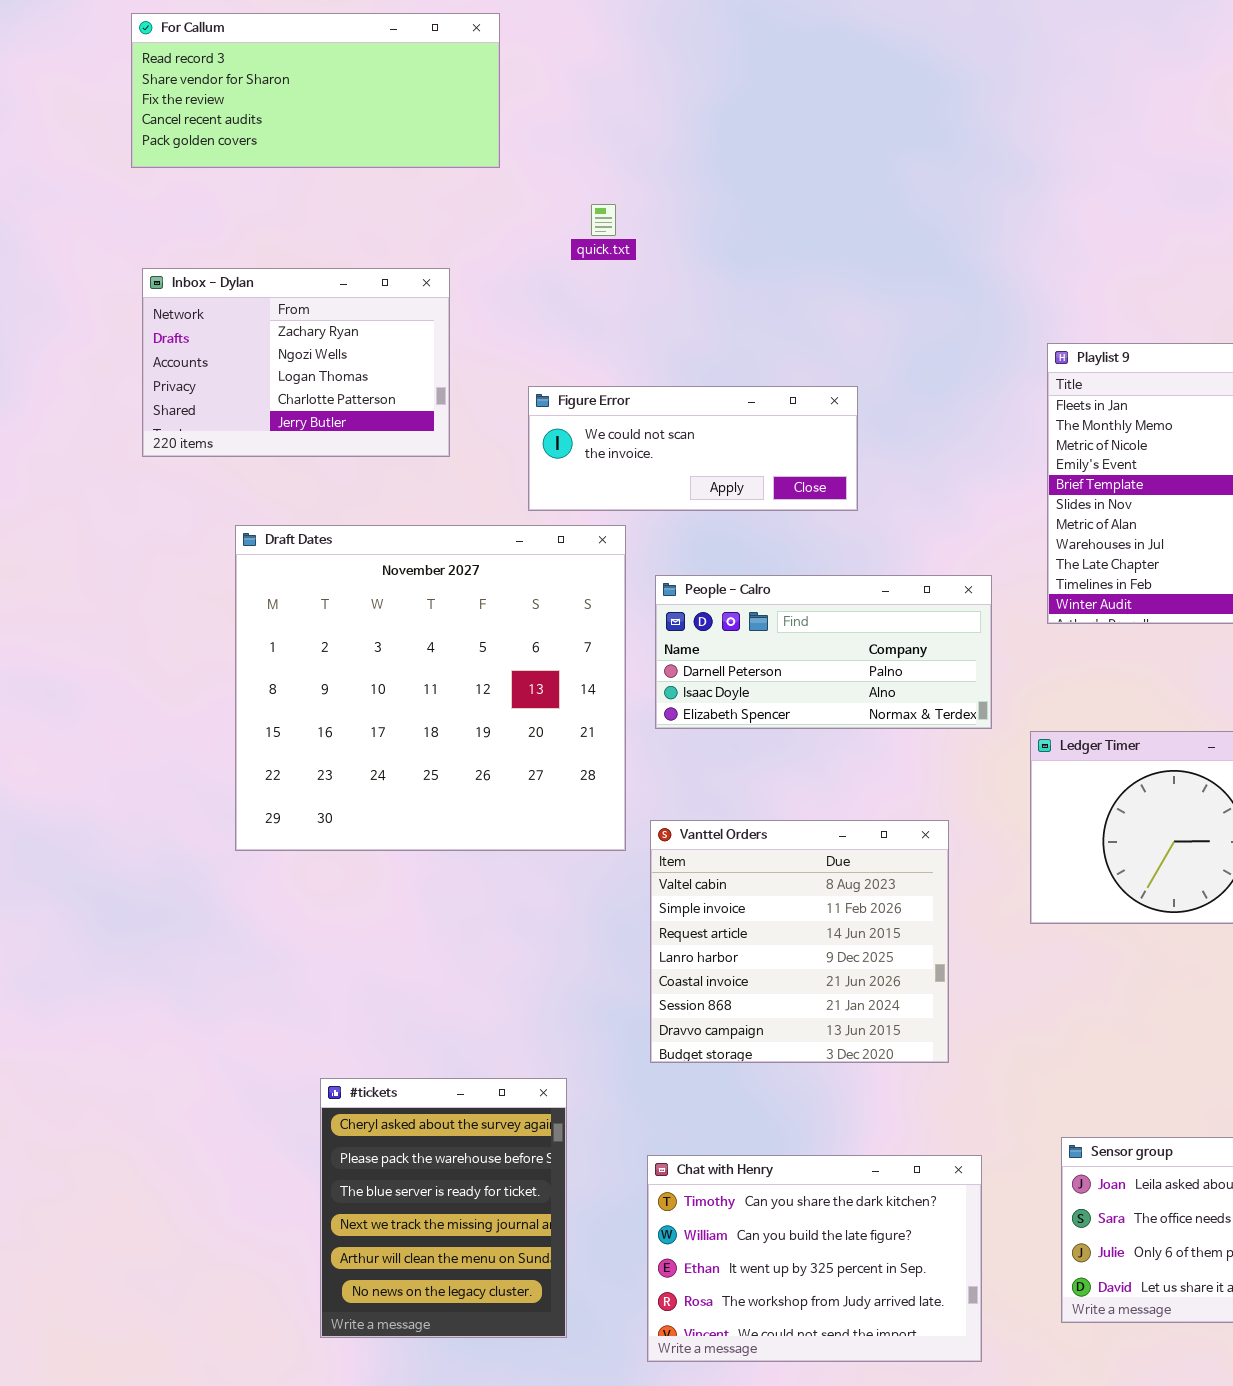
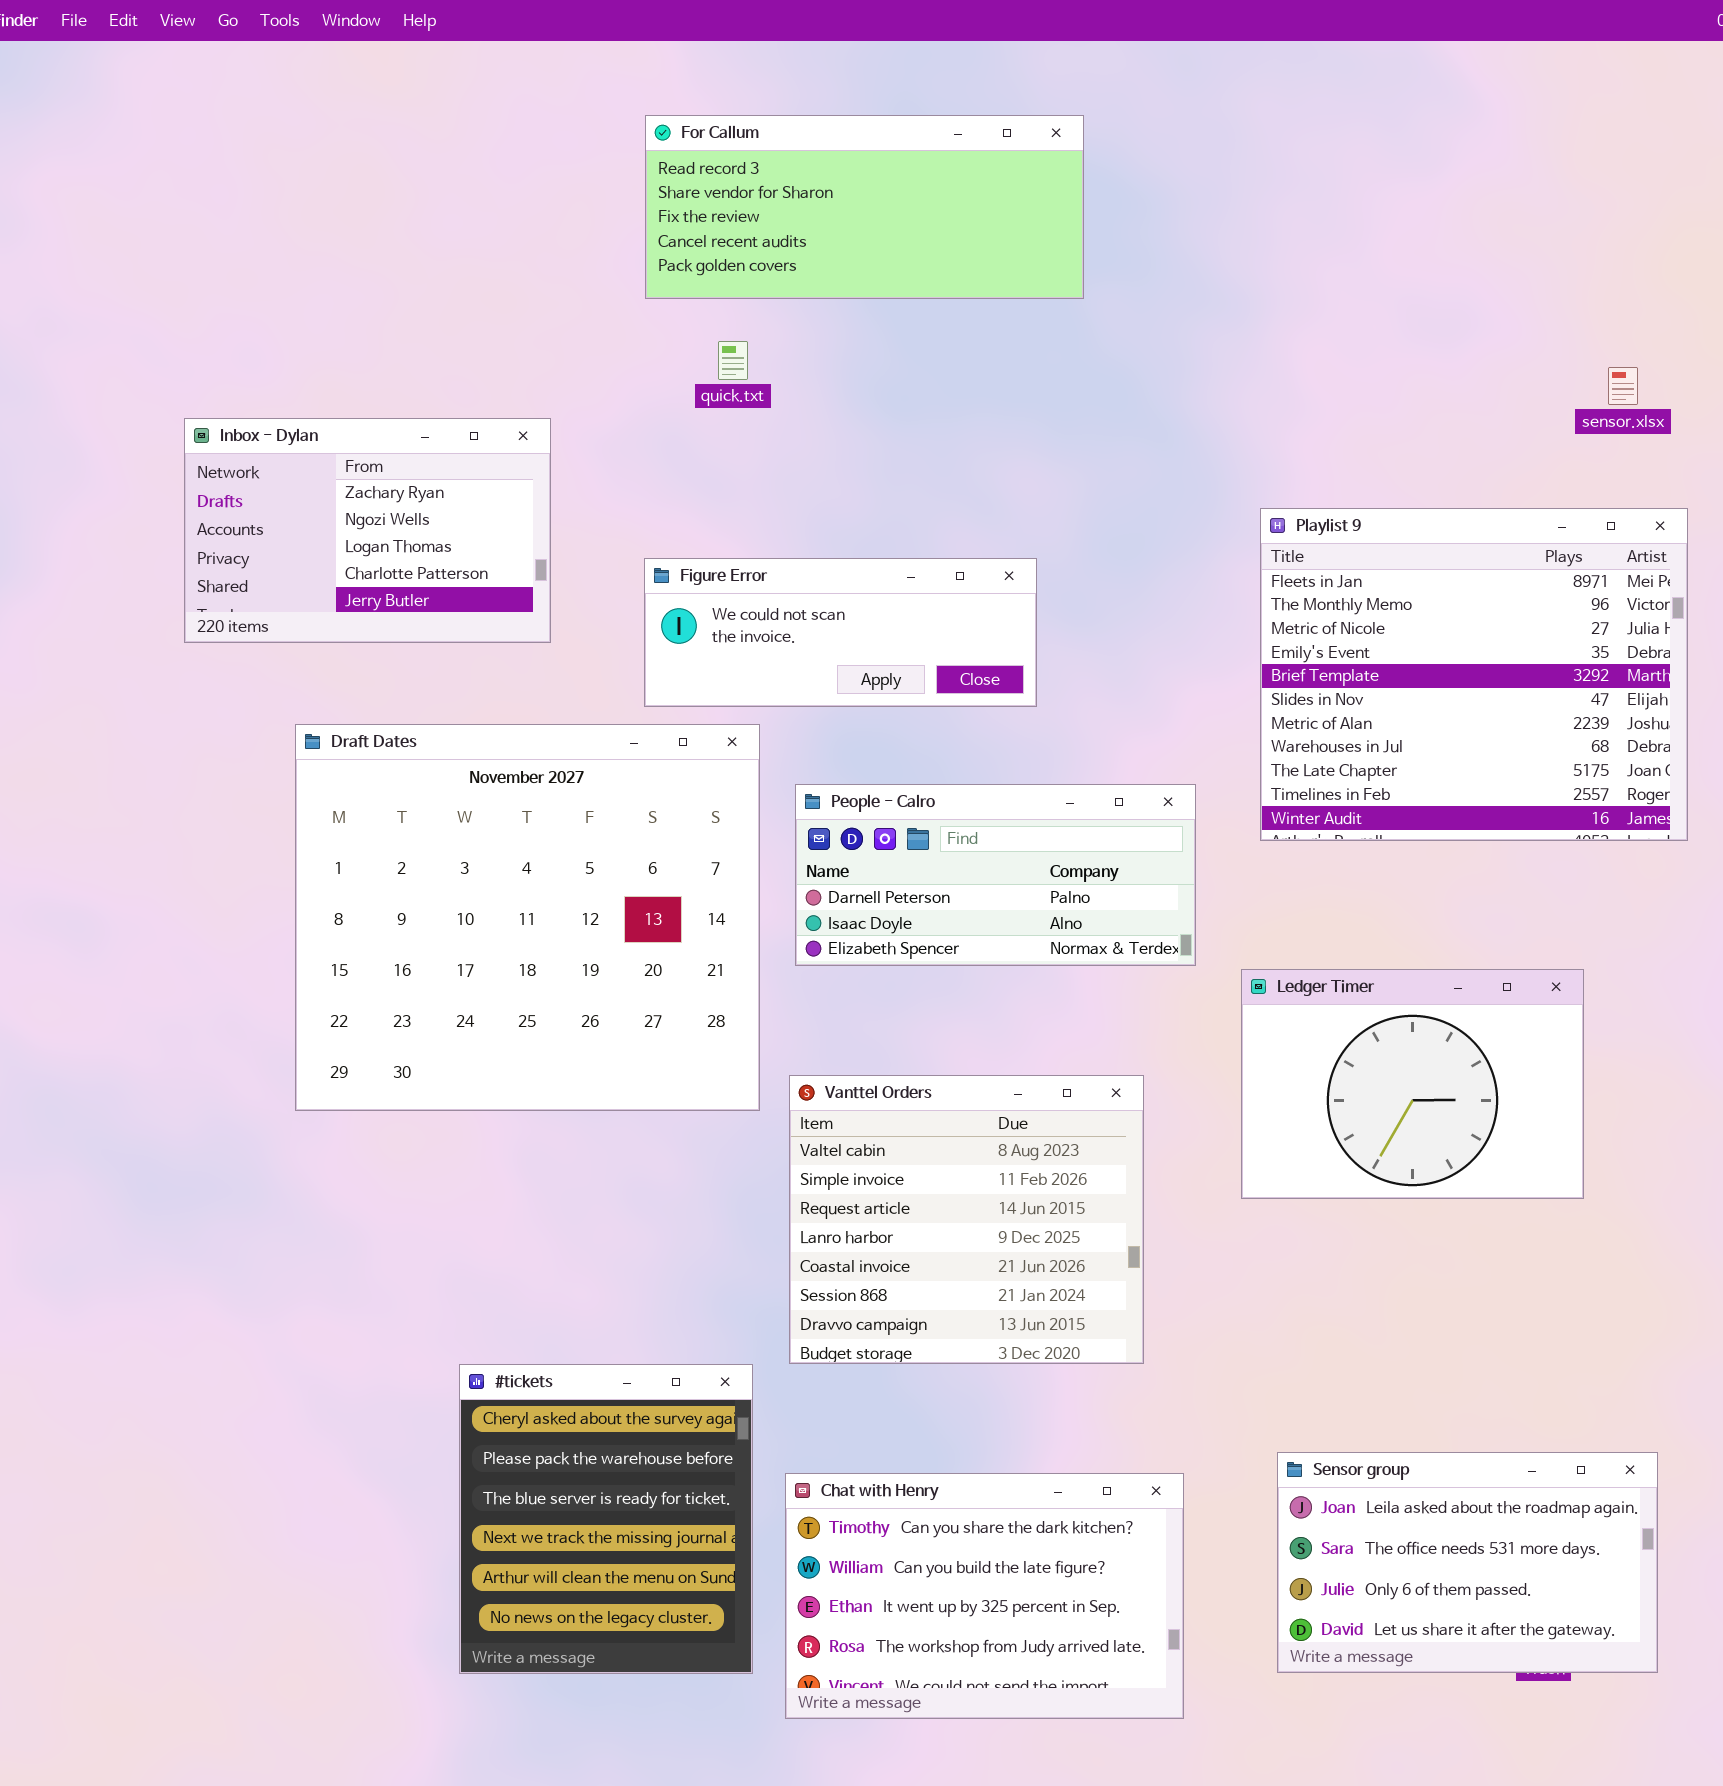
For Callum: [131,13,500,168] -> [645,115,1084,299], moved
#tickets: [320,1078,567,1338] -> [459,1364,753,1674], moved

